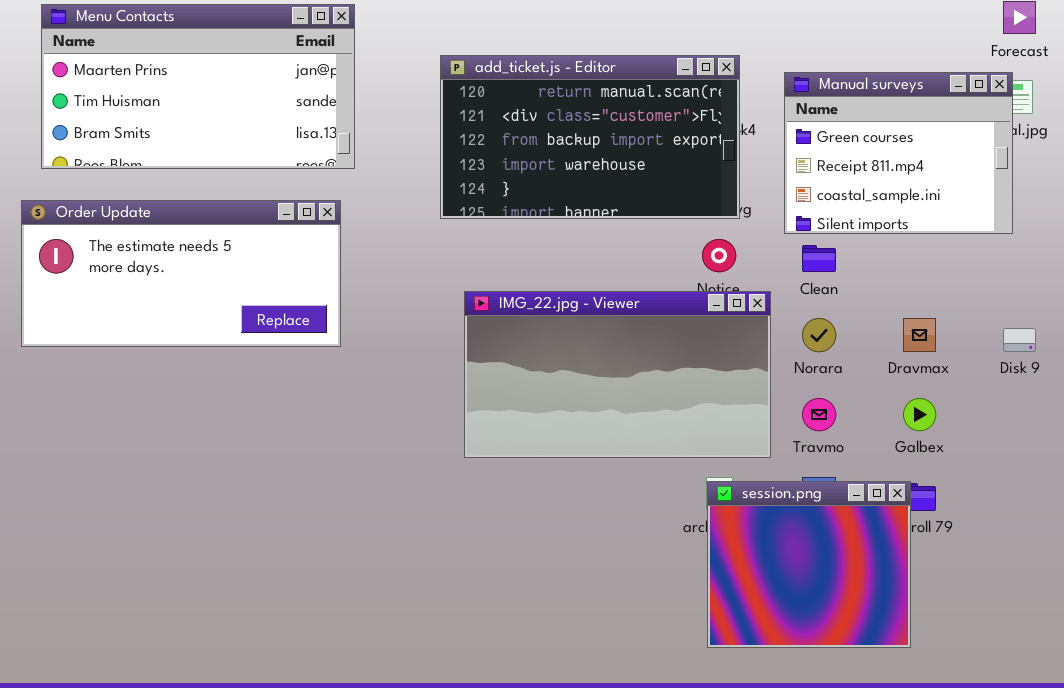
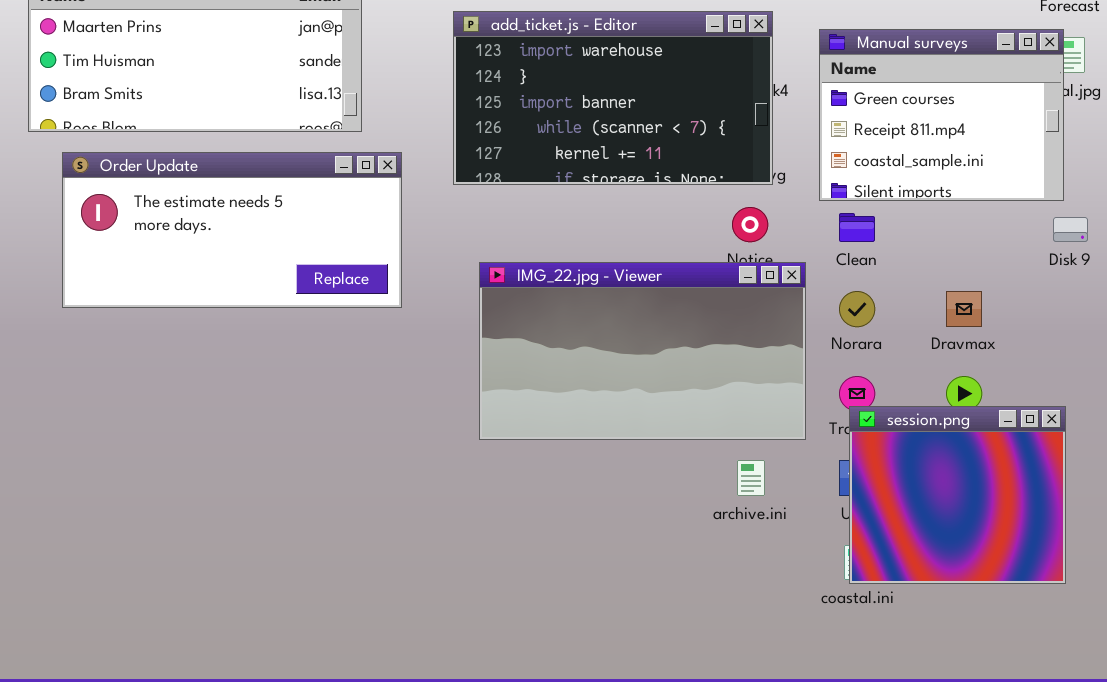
add_ticket.js - Editor: [440,55,740,219] -> [453,11,773,185], scrolled down 3 rows
Order Update: [21,200,341,347] -> [62,152,402,308], moved
Disk 9: [1003,328,1036,352] -> [1053,217,1088,242], moved
session.png: [707,481,911,648] -> [849,406,1066,584], moved

